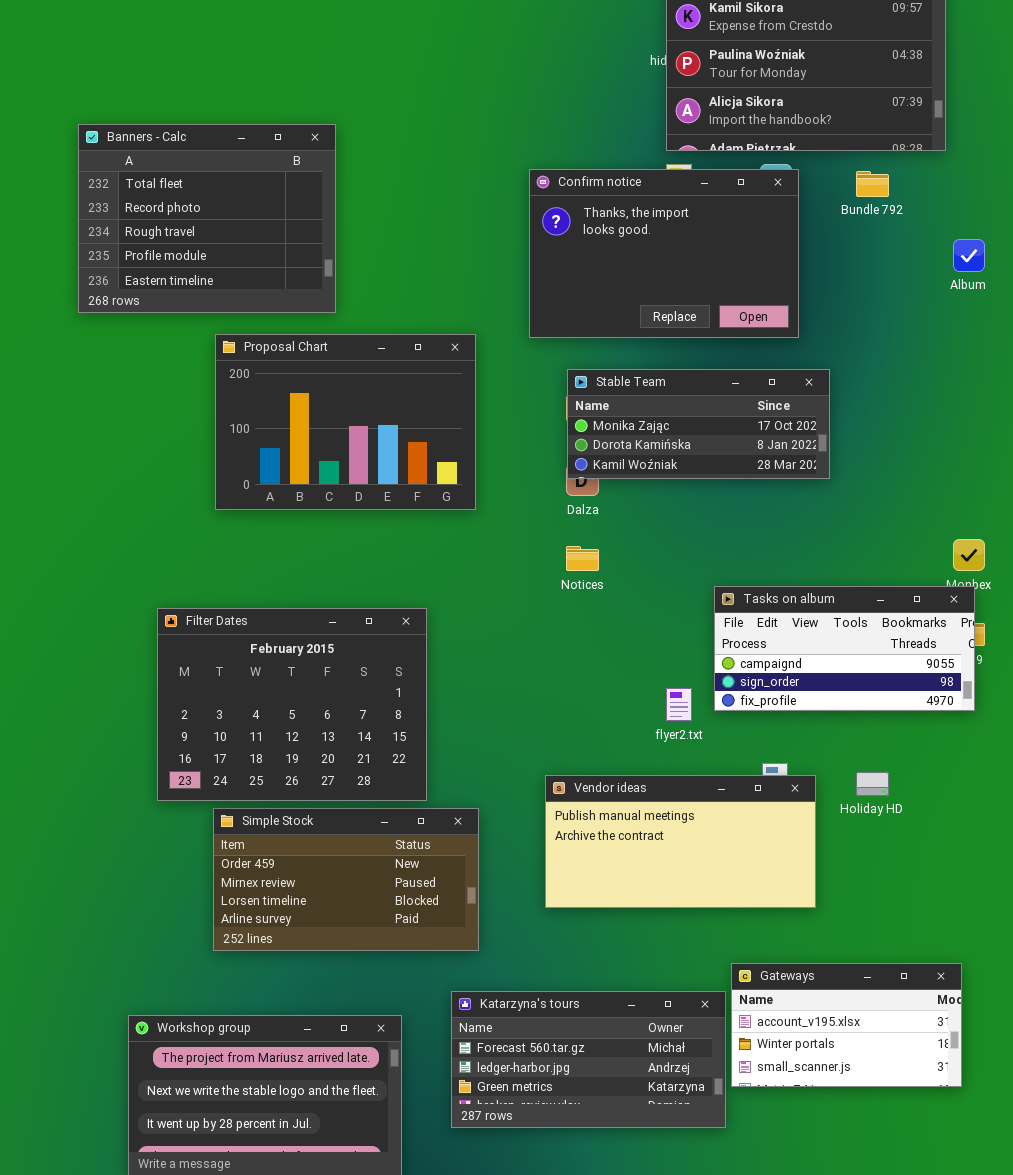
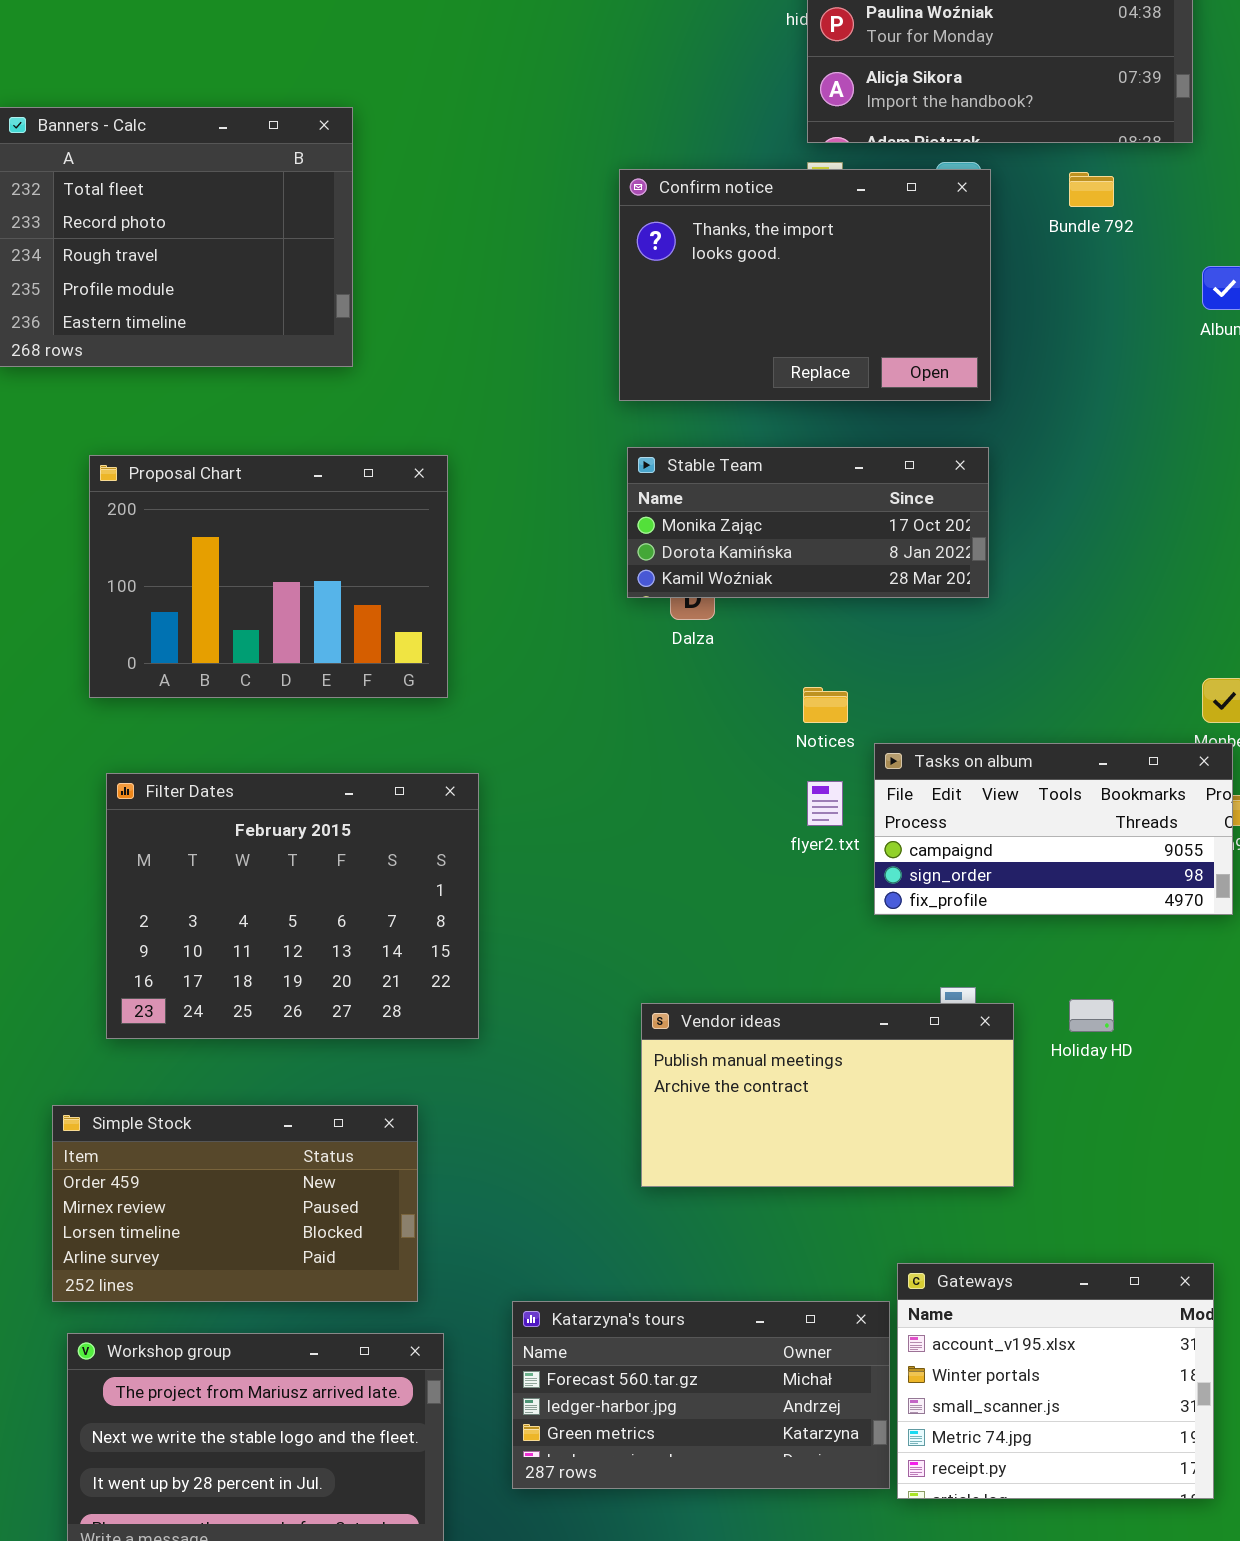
Proposal Chart: [215,334,476,510] -> [89,455,448,698], moved
Stable Team: [567,369,830,479] -> [627,447,989,598], moved
Notices: [566,546,599,571] -> [803,687,848,723], moved
flyer2.txt: [666,688,692,721] -> [807,781,843,826], moved
Simple Stock: [213,808,479,951] -> [52,1105,418,1302], moved
Gateways: [731,963,962,1087] -> [897,1263,1214,1499], resized

